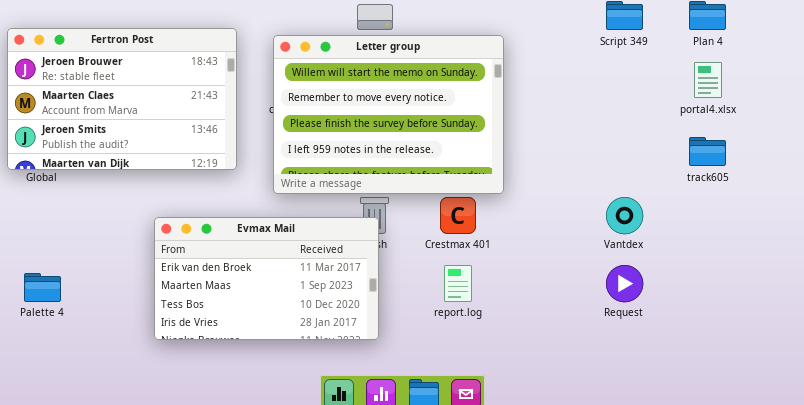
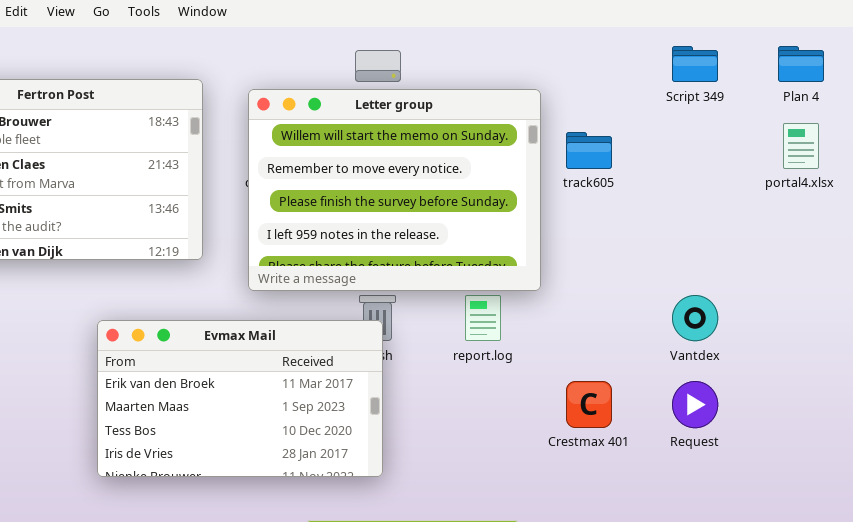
track605: [689,137,726,166] -> [566,132,612,169], moved
Crestmax 401: [440,197,476,234] -> [566,381,612,428], moved
report.log: [444,265,472,302] -> [465,295,501,341], moved

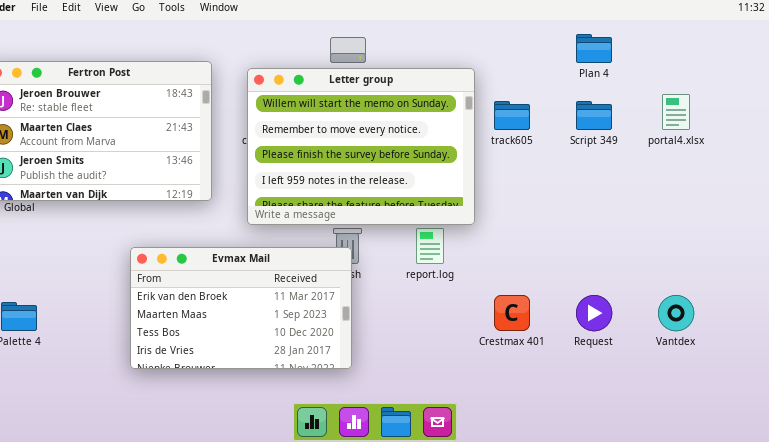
Script 349: [672,46,718,82] -> [576,101,612,130], moved
Plan 4: [778,46,824,82] -> [576,34,612,63], moved
Vantdex: [672,295,718,341] -> [658,295,694,331], moved

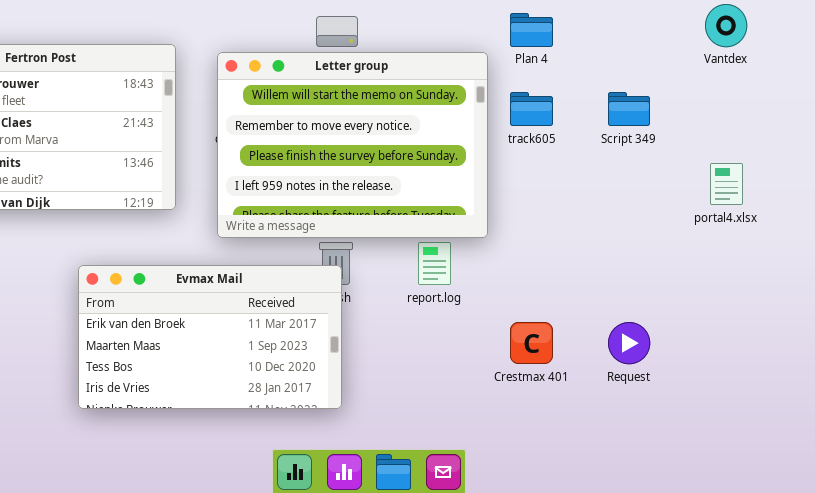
Plan 4: [576,34,612,63] -> [510,13,553,47], moved
portal4.xlsx: [662,94,690,130] -> [710,163,743,205], moved
Vantdex: [658,295,694,331] -> [705,4,747,47], moved

